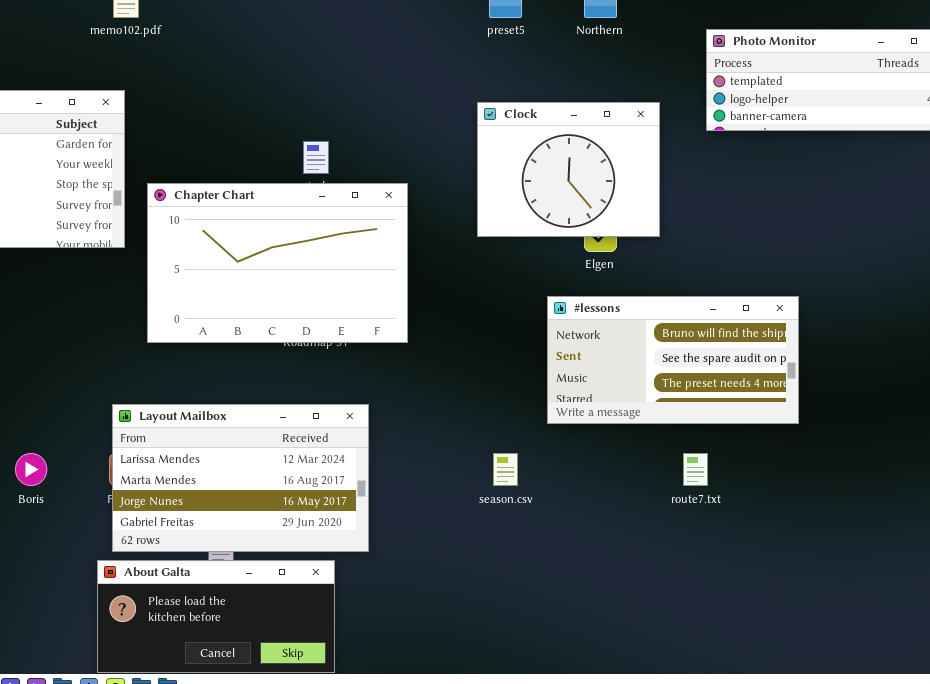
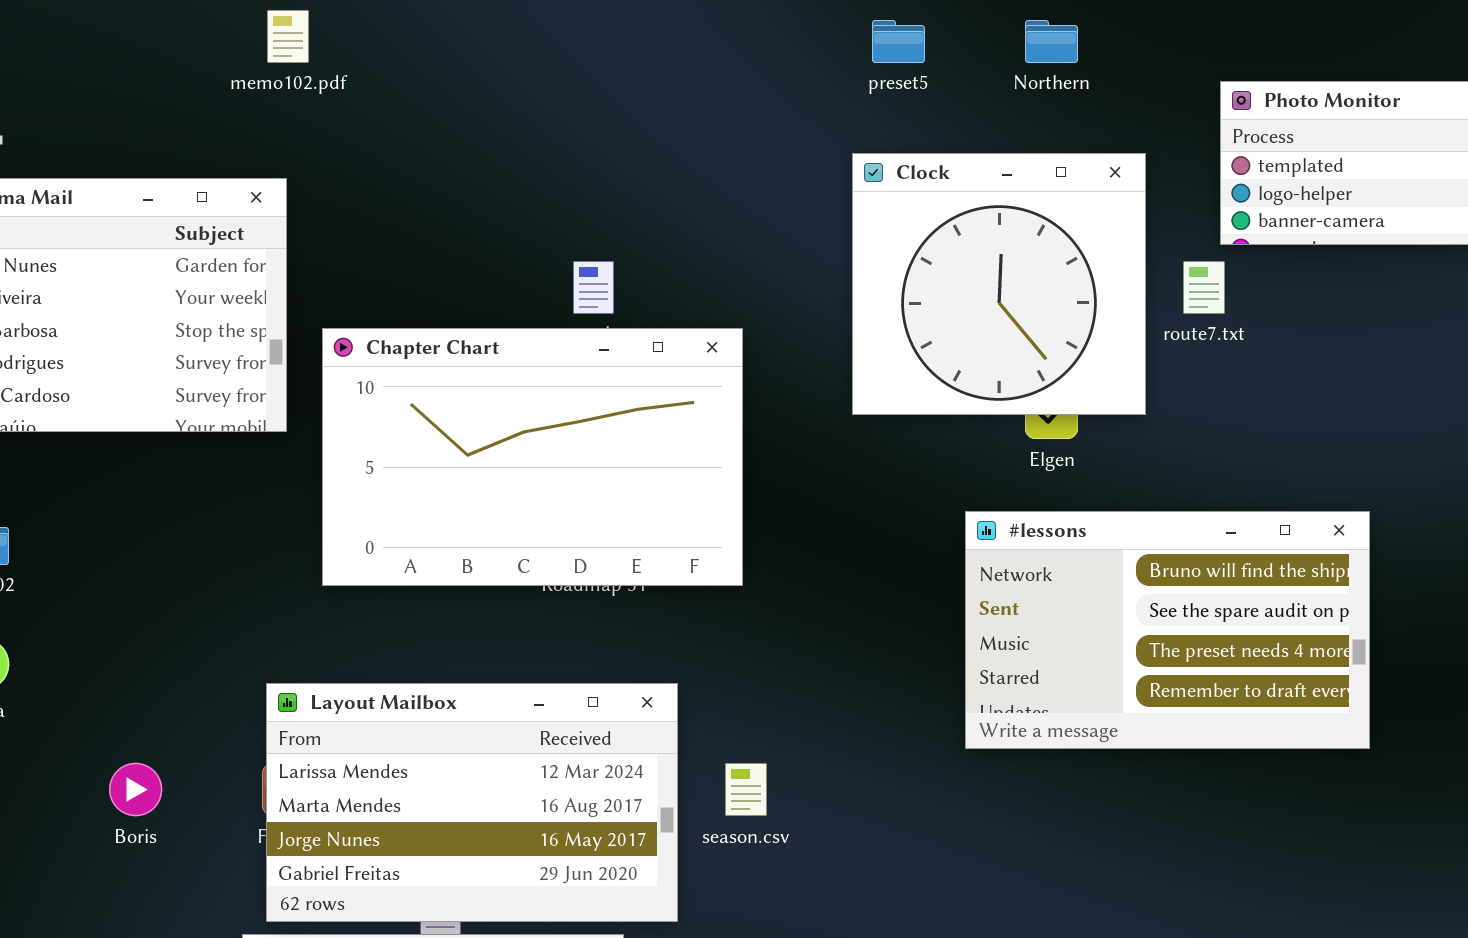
Clock: [477,102,660,237] -> [852,153,1146,415], resized
#lessons: [547,296,799,424] -> [965,511,1370,749], resized
season.csv: [493,453,518,486] -> [725,763,767,816], moved
route7.txt: [683,453,708,486] -> [1183,261,1225,314], moved

